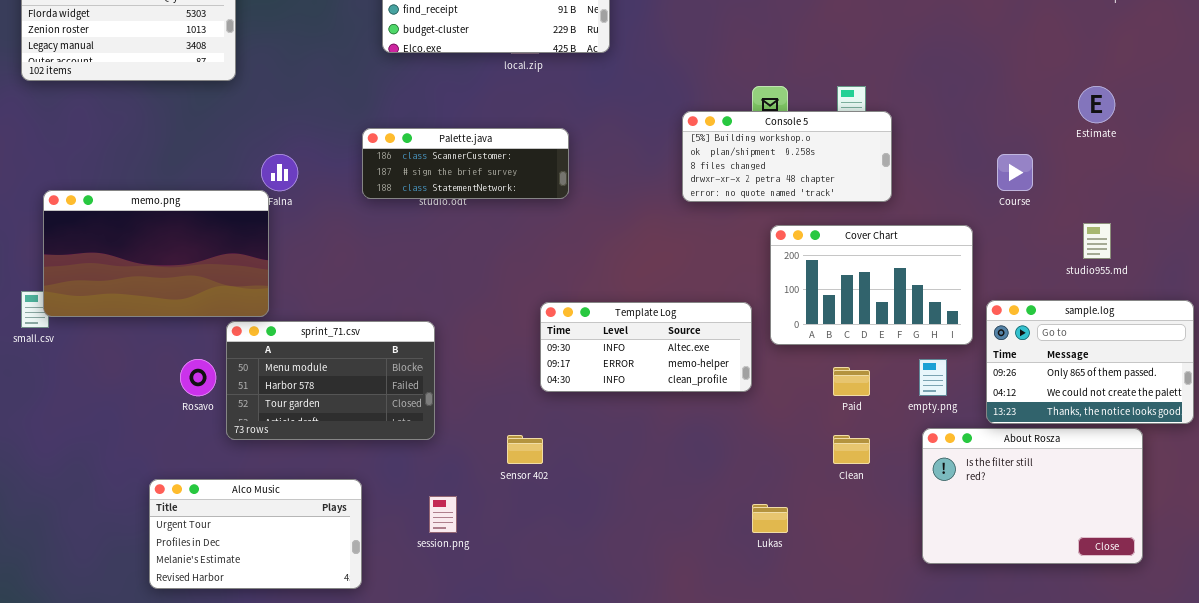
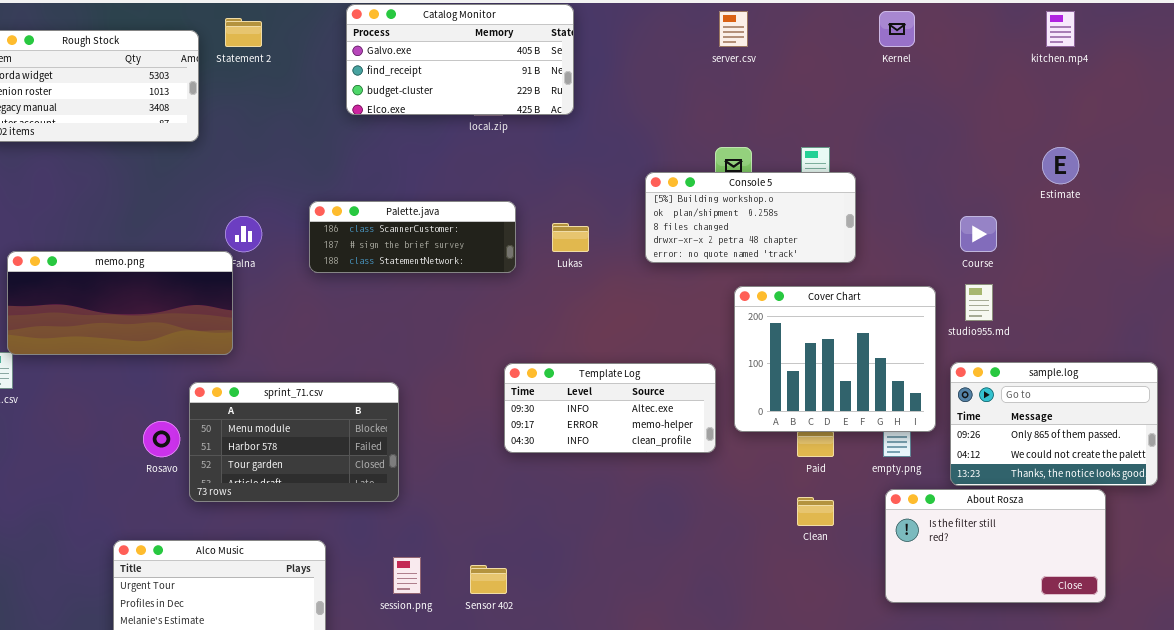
Palette.java: [362,128,569,199] -> [309,201,516,273], moved
memo.png: [43,190,269,317] -> [7,251,233,355], resized
studio955.md: [1083,223,1111,259] -> [965,284,993,321], moved
Cover Chart: [770,225,973,345] -> [734,286,936,432], resized
About Rosza: [922,428,1143,564] -> [885,489,1106,603], resized
Sensor 402: [507,435,543,464] -> [470,565,507,594], moved
Lukas: [752,504,788,533] -> [552,223,589,252], moved

